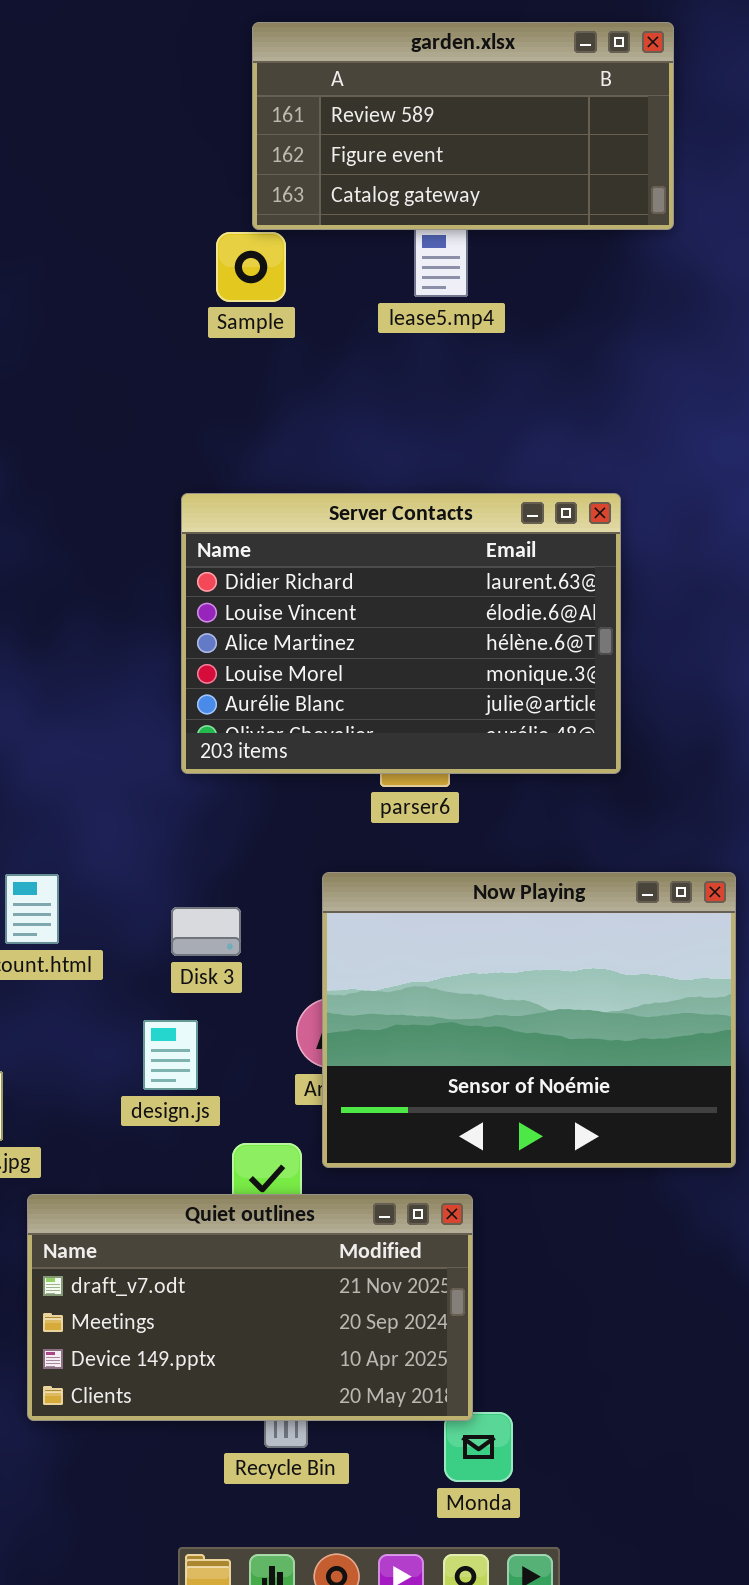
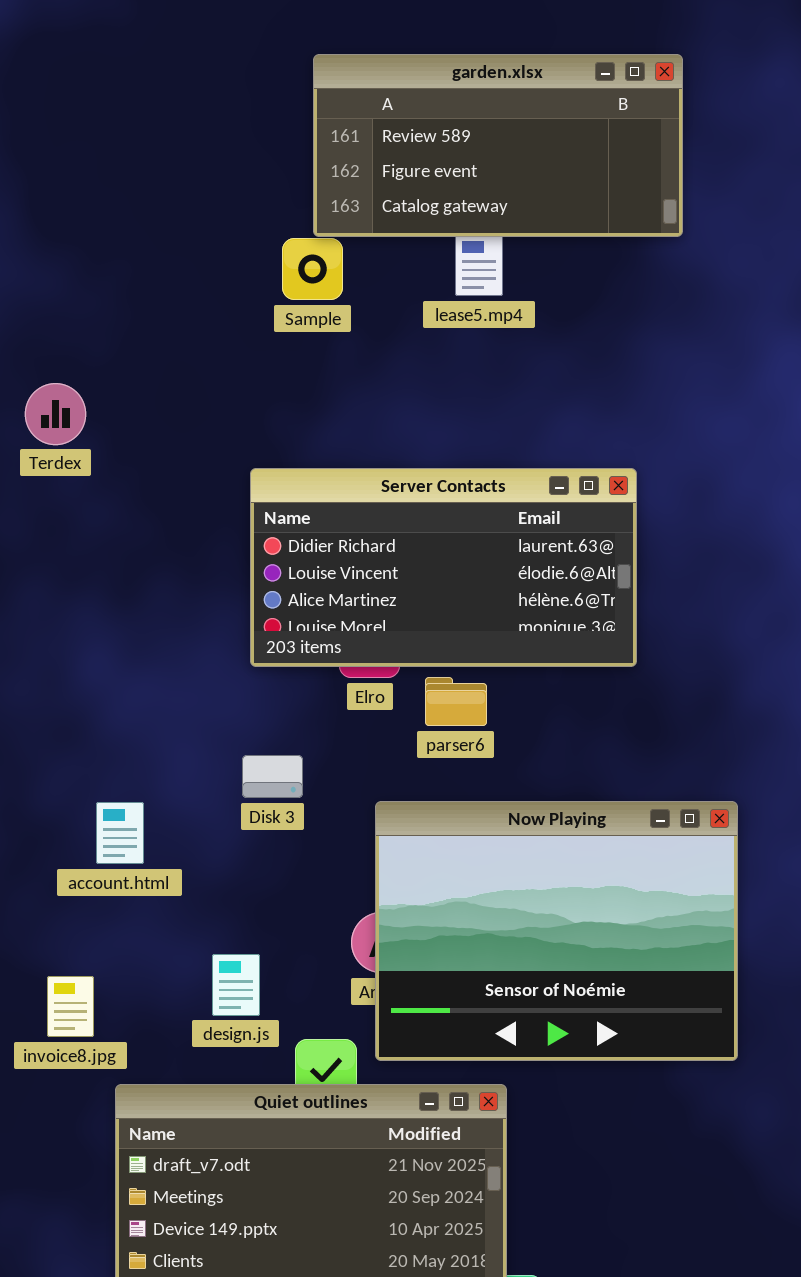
Server Contacts: [181,493,621,774] -> [250,468,637,667], resized
Disk 3: [171,907,241,956] -> [242,755,303,798], moved
design.js: [143,1020,198,1090] -> [212,954,260,1016], moved

